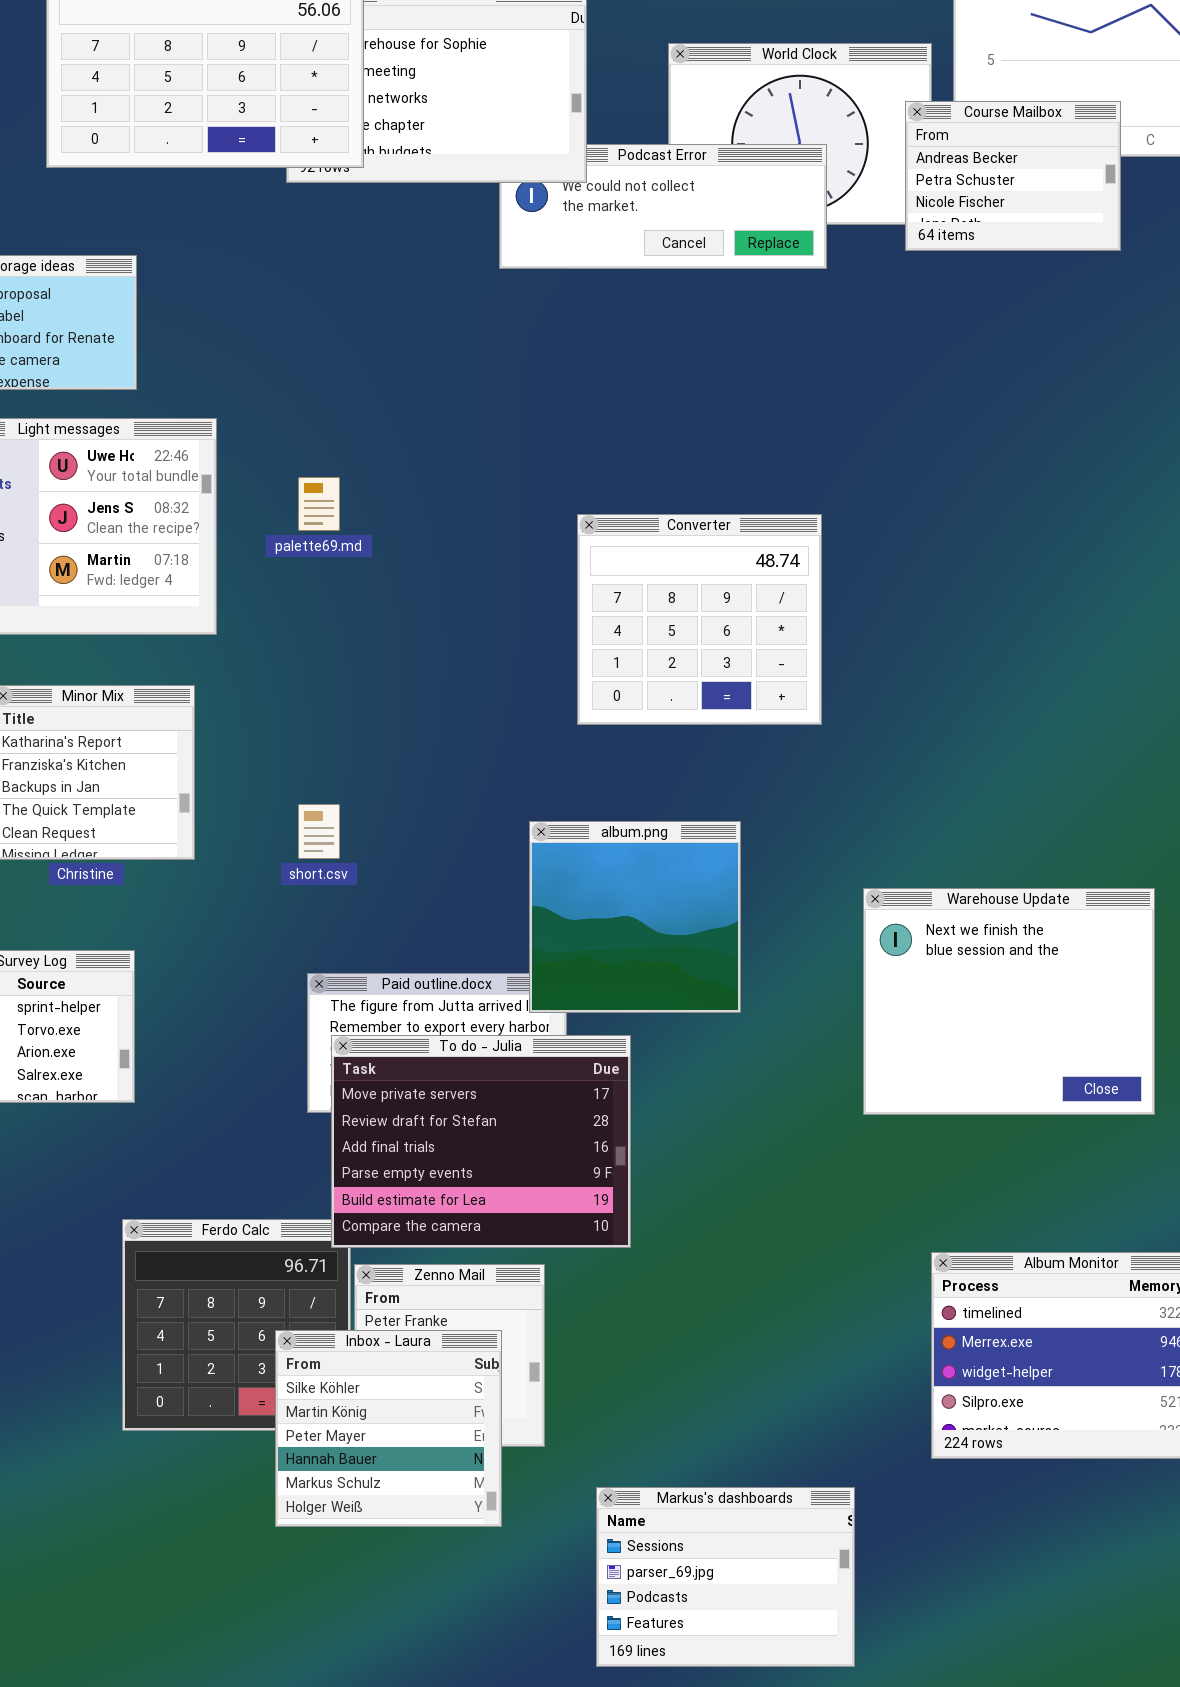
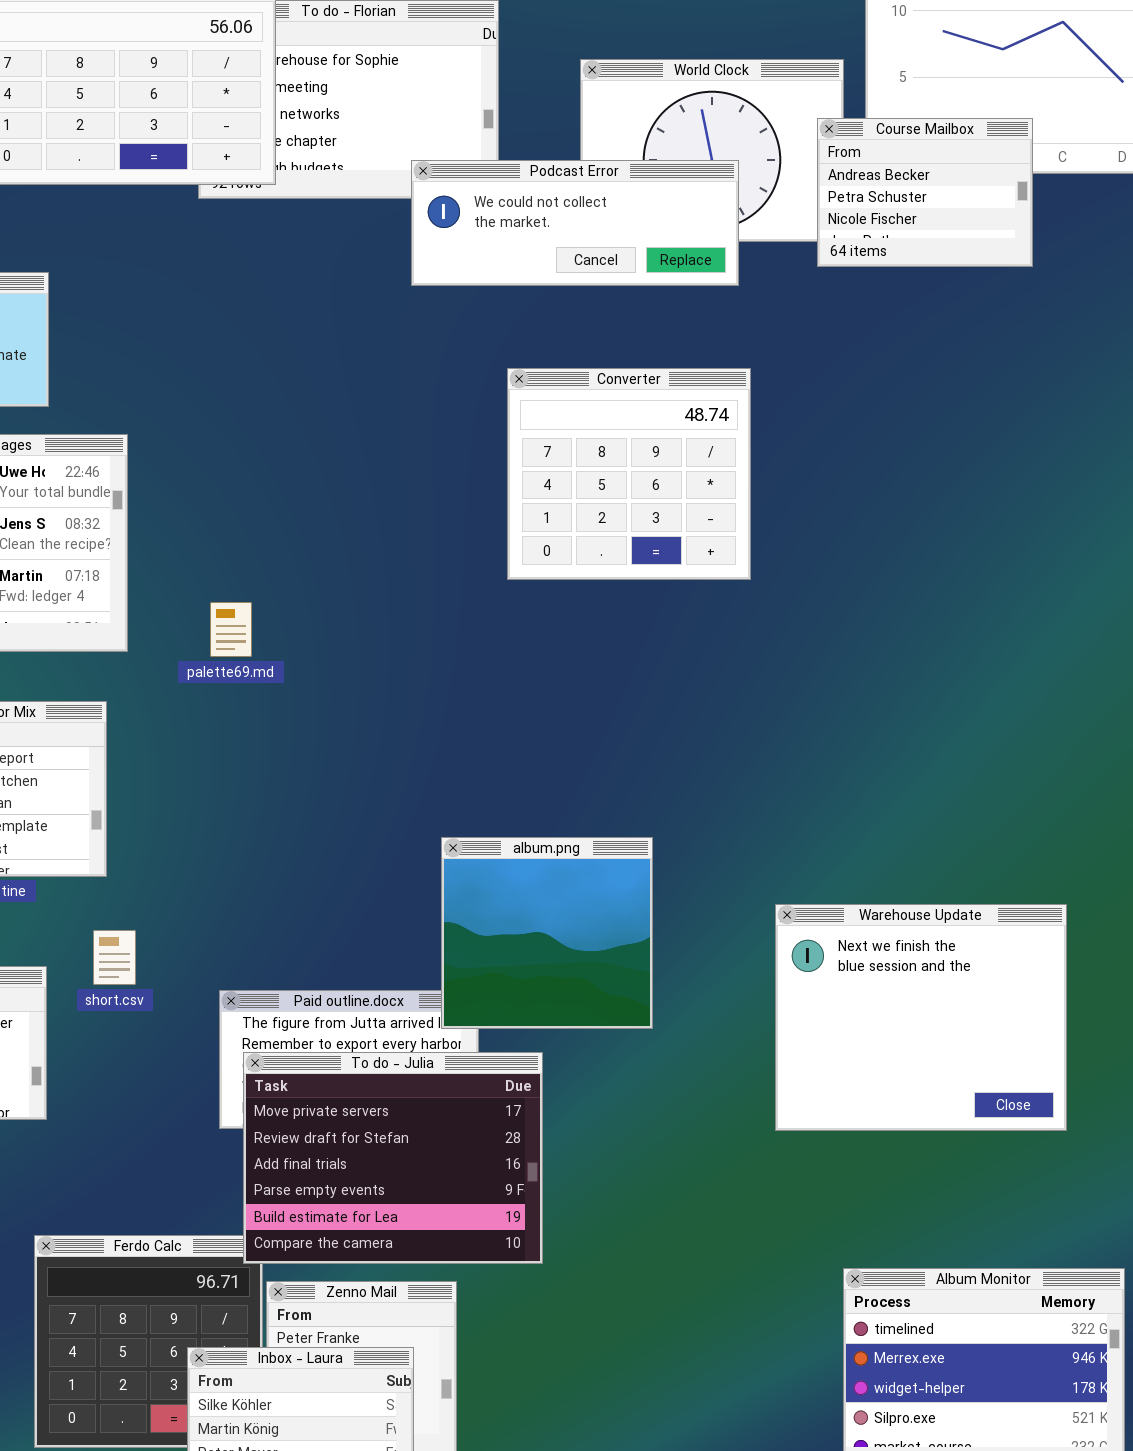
Podcast Error: [499,144,827,269] -> [411,160,739,286], raised
palette69.md: [298,477,340,531] -> [210,602,252,657], moved
Converter: [577,514,822,725] -> [507,368,751,580], moved
short.csv: [298,804,340,859] -> [93,930,136,985], moved

